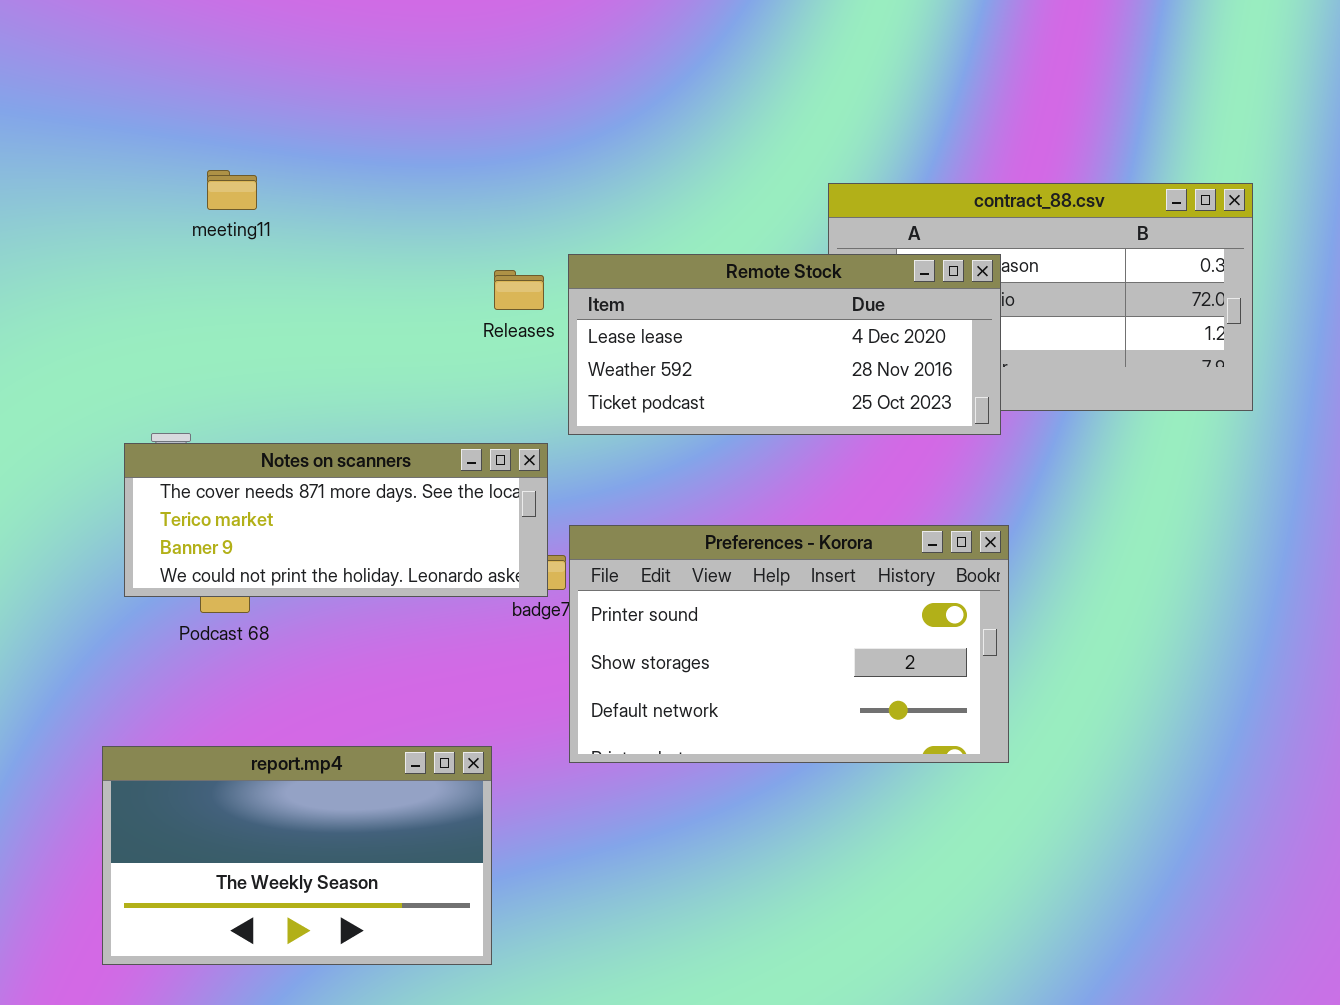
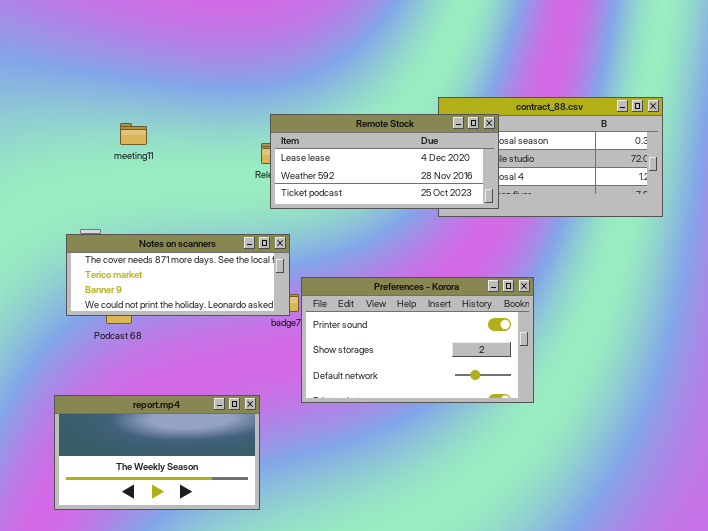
meeting11: [207,170,257,210] -> [120,123,147,145], moved
Remote Stock: [568,254,1001,435] -> [270,114,499,209], moved

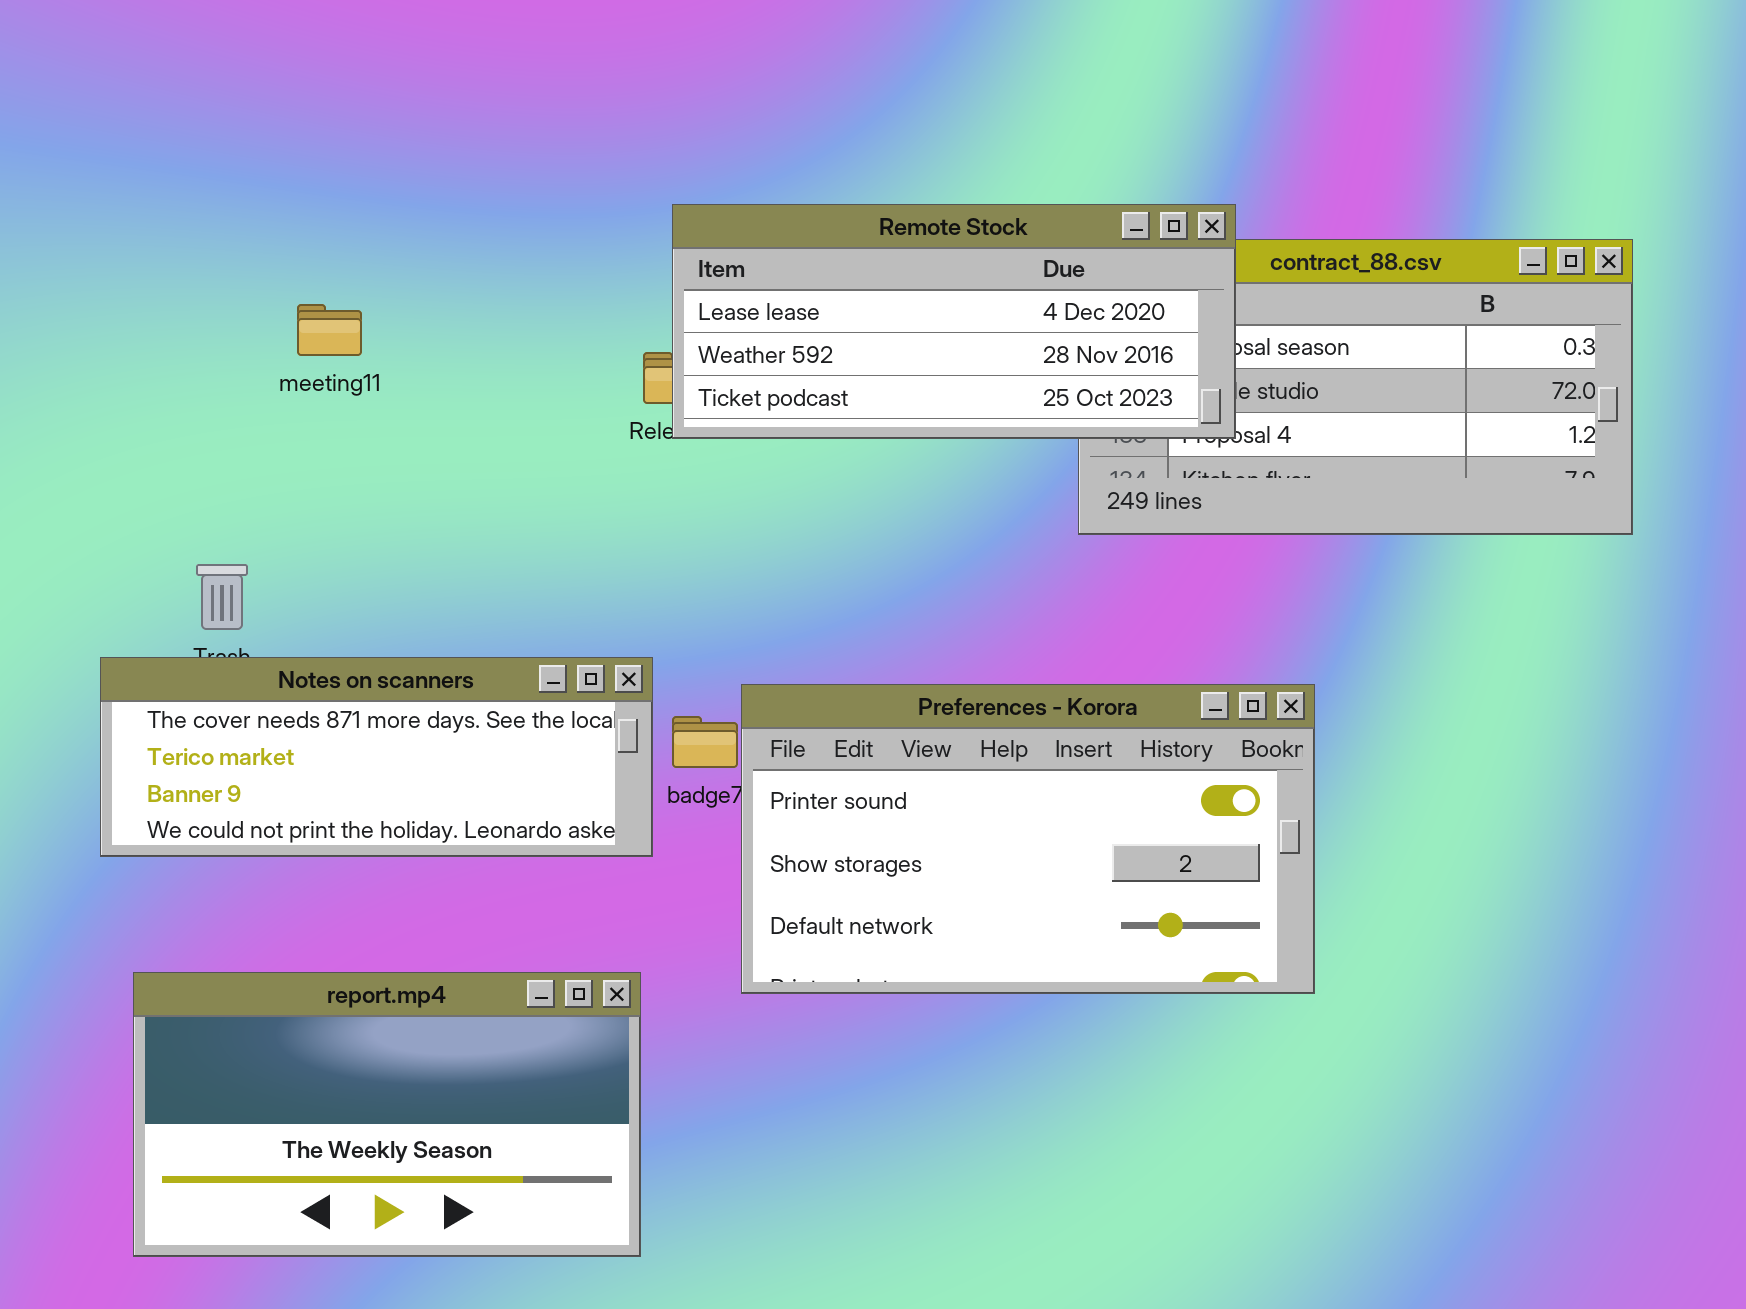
Remote Stock: [270,114,499,209] -> [672,204,1236,439], moved
Notes on scanners: [66,234,290,316] -> [100,657,653,857], moved

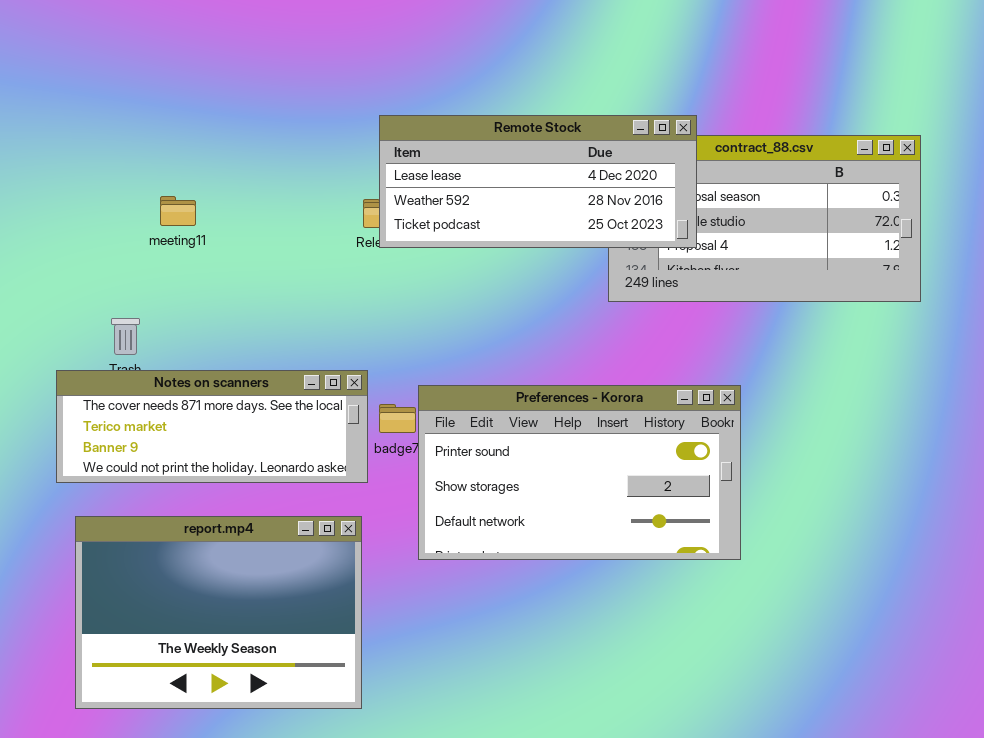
meeting11: [297,304,362,356] -> [160,196,196,226], moved
report.mp4: [133,972,641,1257] -> [75,516,362,709], resized

